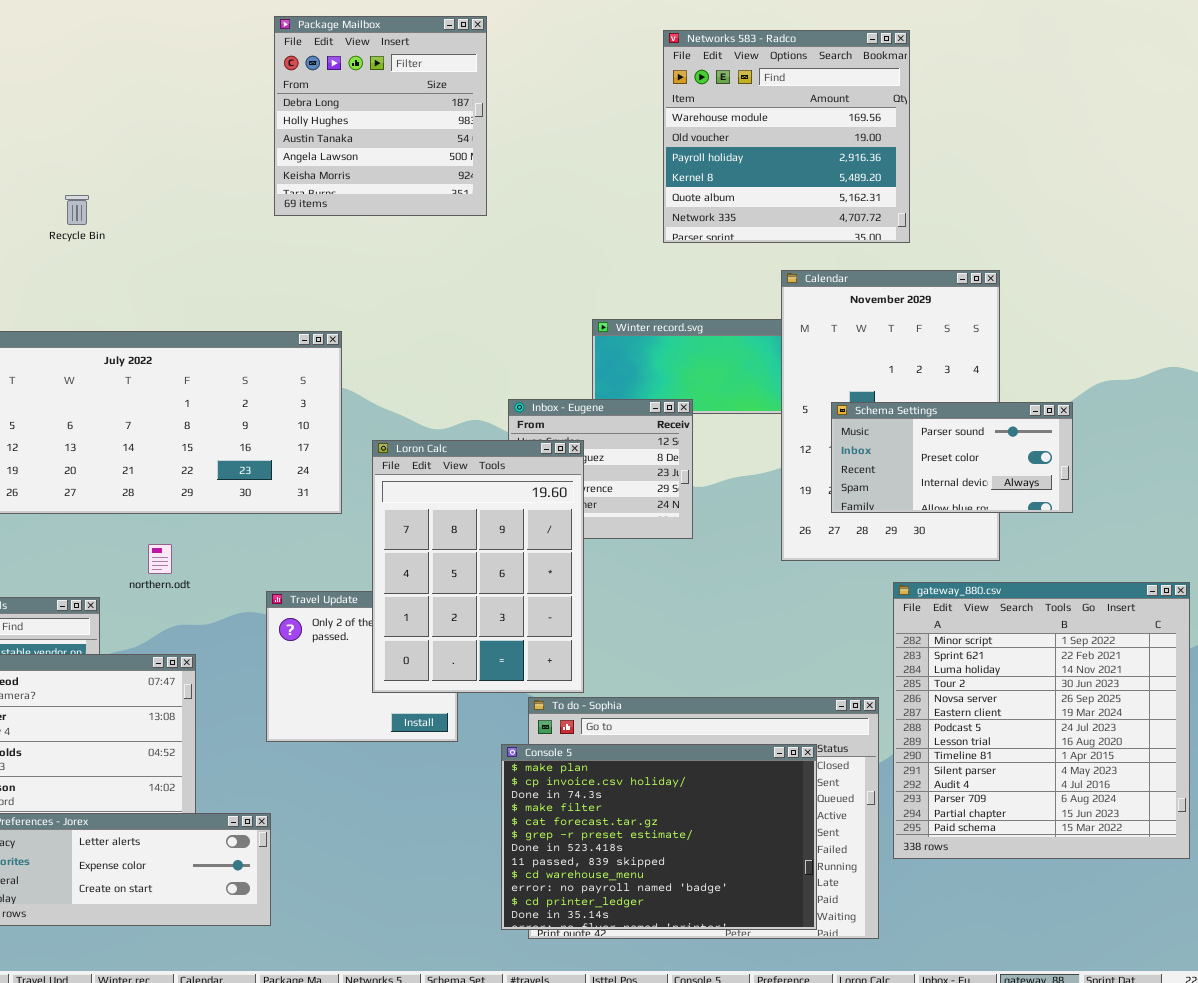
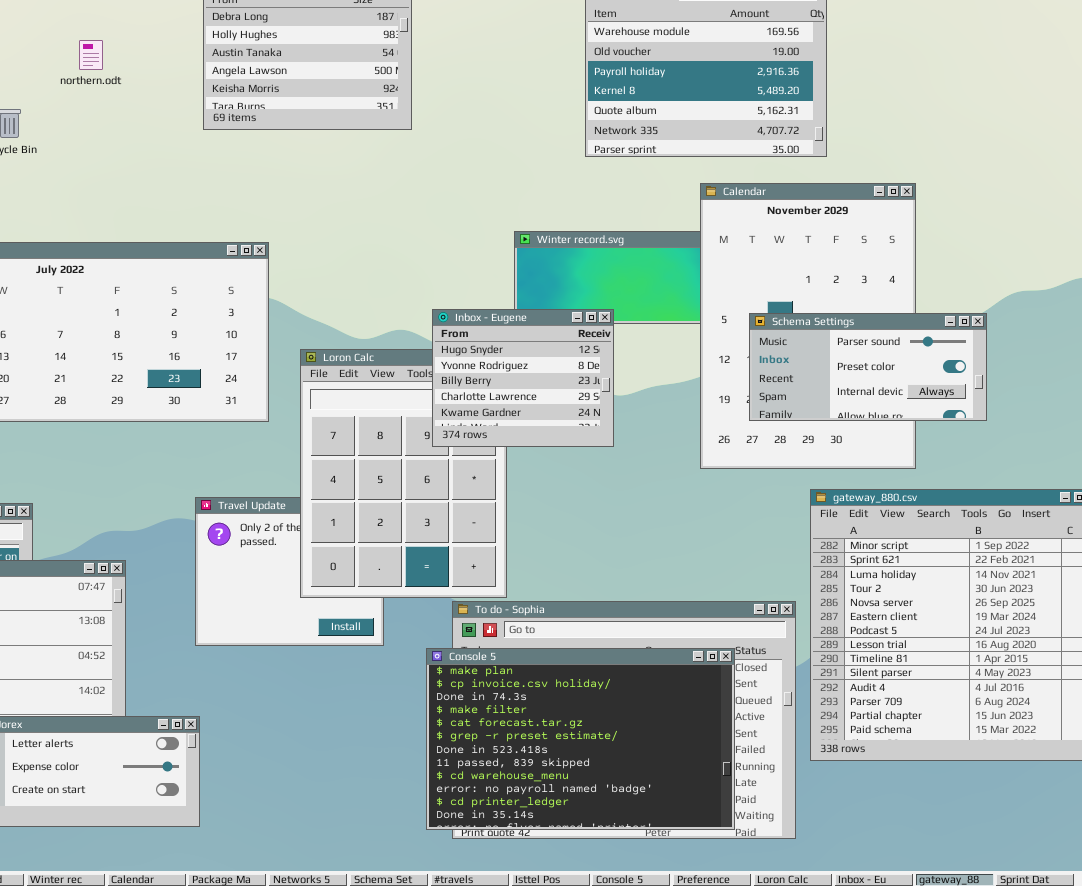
Inbox - Eugene: [508,399,693,539] -> [432,309,614,447], raised
northern.odt: [148,544,172,574] -> [79,40,103,70], moved

